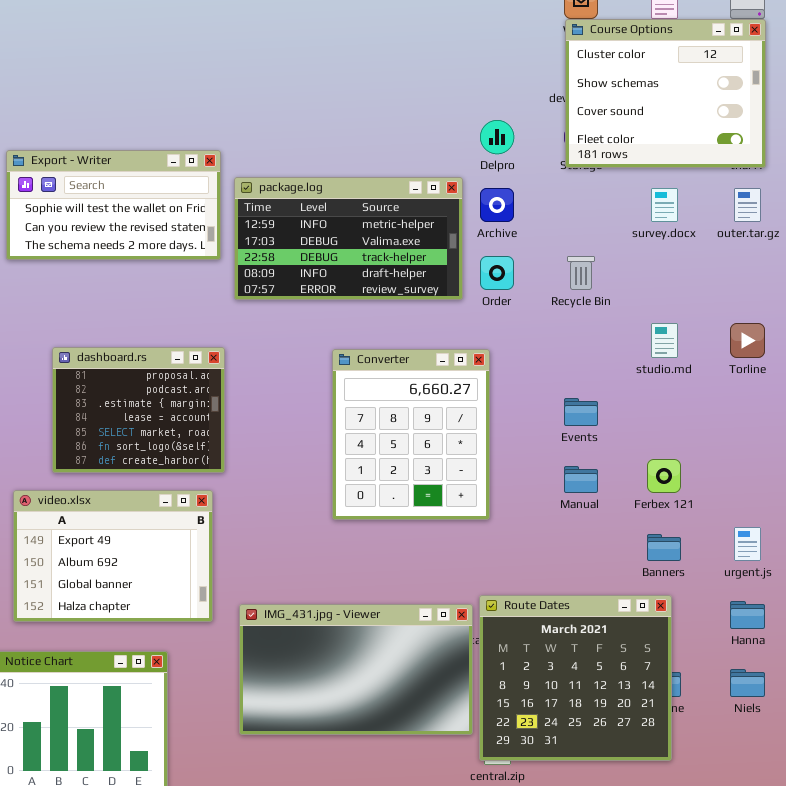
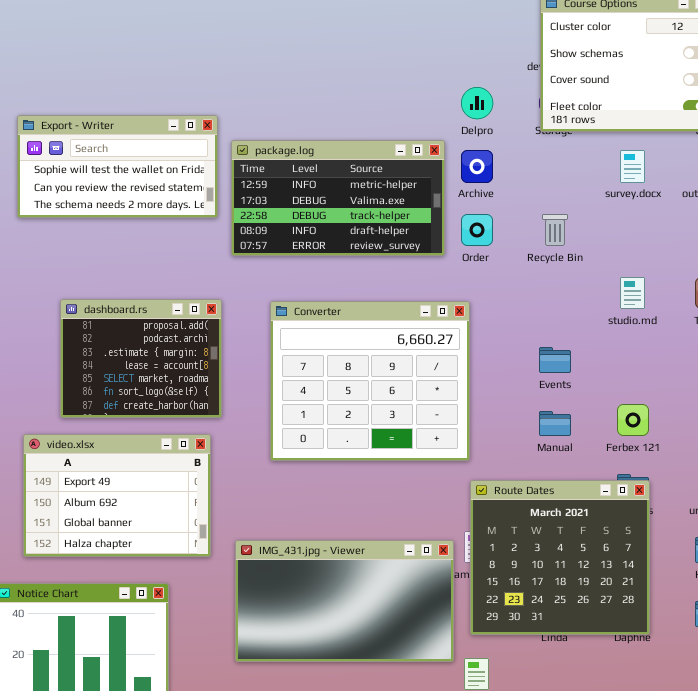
Converter: [332,349,490,520] -> [270,301,470,461], resized
Route Dates: [479,595,672,761] -> [470,480,650,635], moved

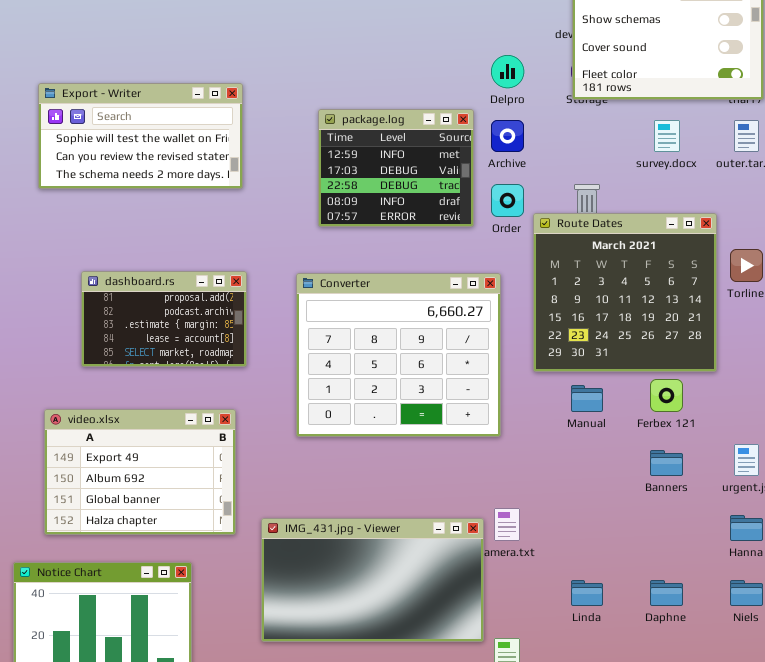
package.log: [231,140,445,256] -> [318,109,474,227], resized
dashboard.rs: [60,299,222,418] -> [81,271,247,367], resized
Route Dates: [470,480,650,635] -> [533,213,717,372], moved

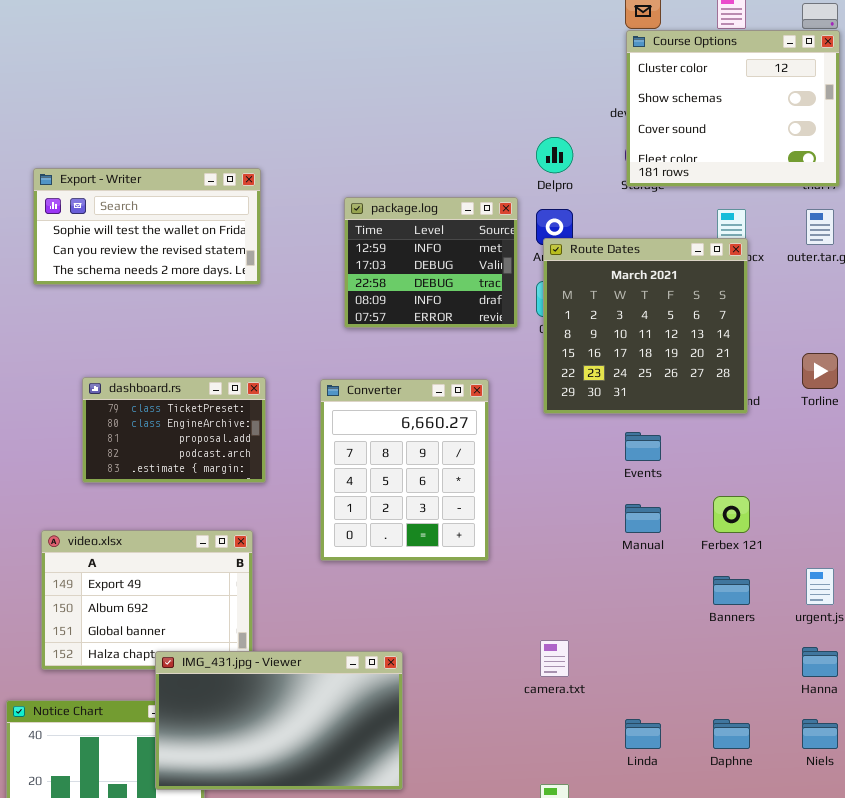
Route Dates: [533,213,717,372] -> [543,238,748,414], moved
dashboard.rs: [81,271,247,367] -> [82,377,266,483], scrolled up 2 rows
Converter: [296,273,501,437] -> [320,379,489,561], resized
IMG_431.jpg - Viewer: [261,518,484,642] -> [155,651,403,790], moved

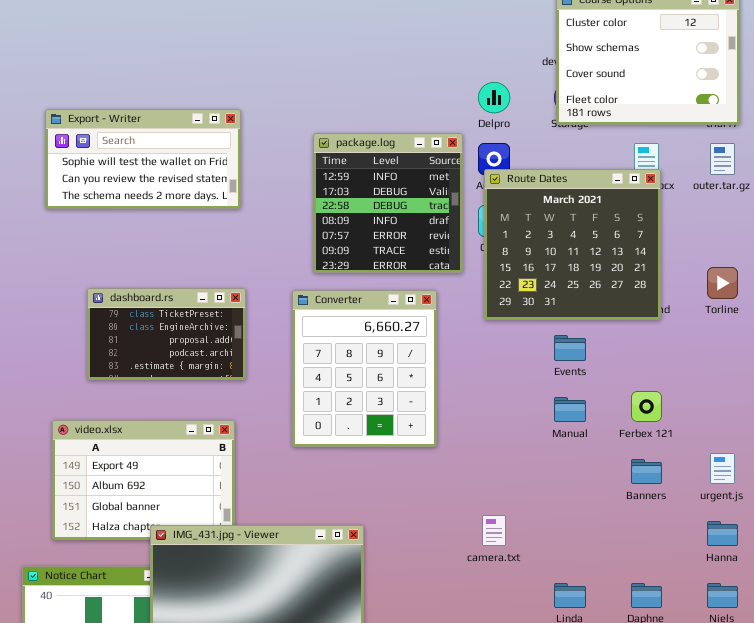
package.log: [344,197,518,328] -> [313,133,463,273], resized

